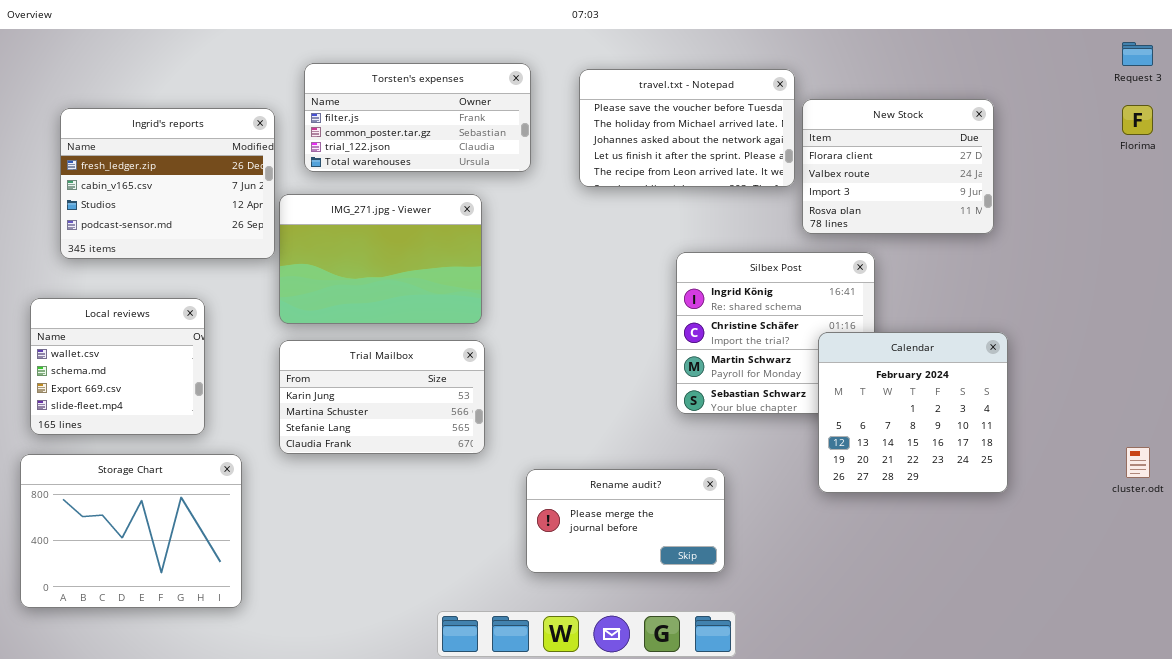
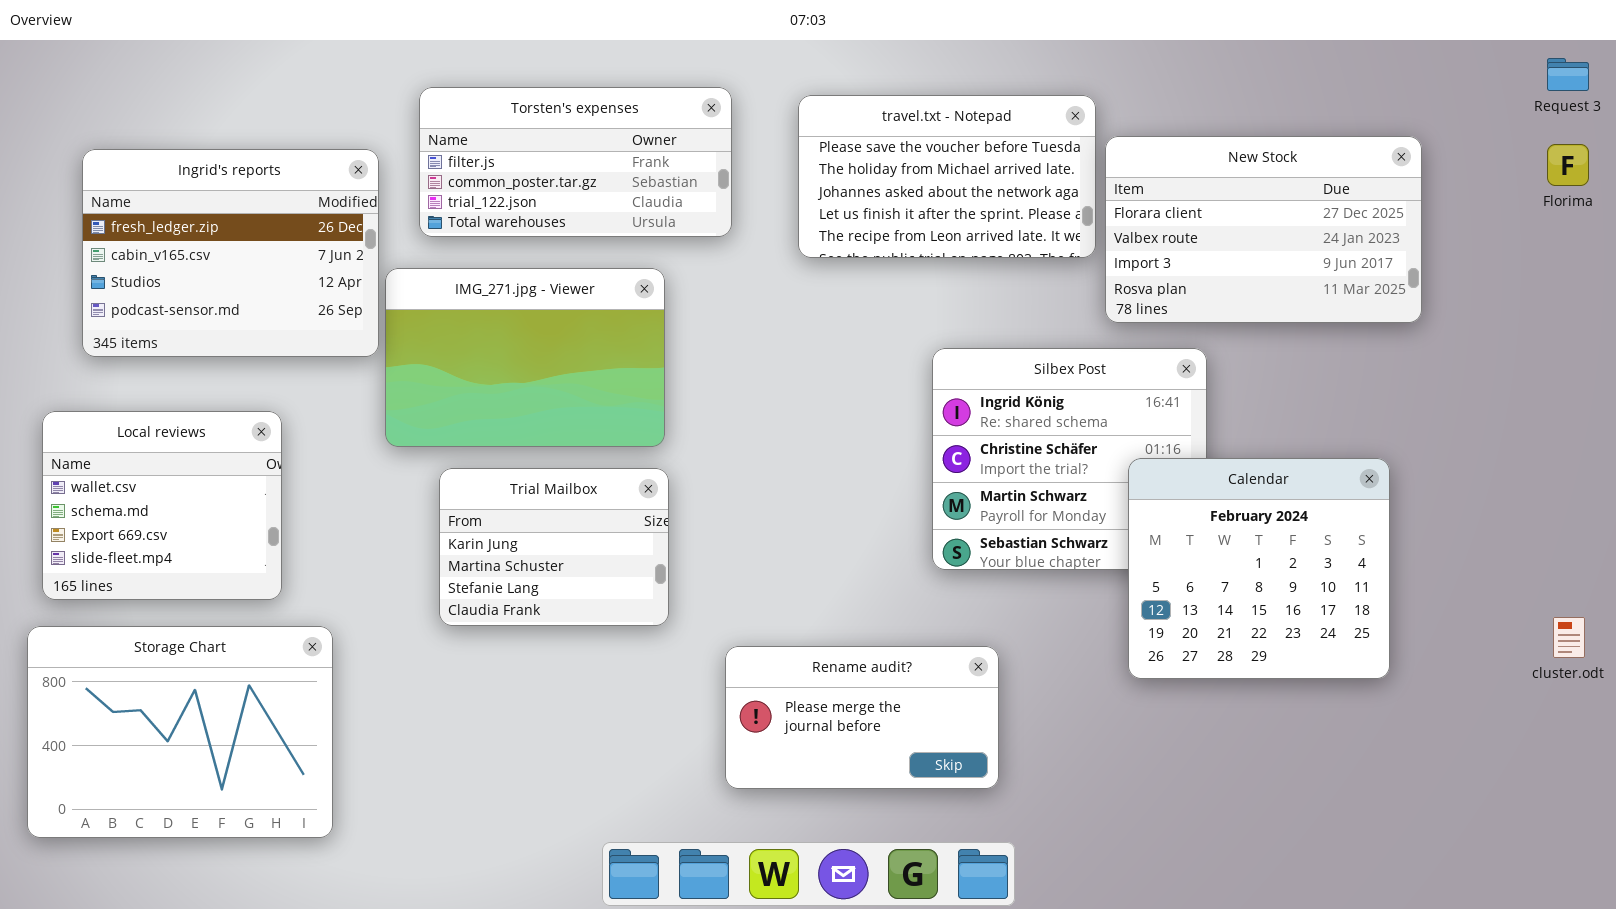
New Stock: [802,99,994,234] -> [1105,136,1422,323], resized
Trial Mailbox: [279,340,485,454] -> [439,468,669,626], resized

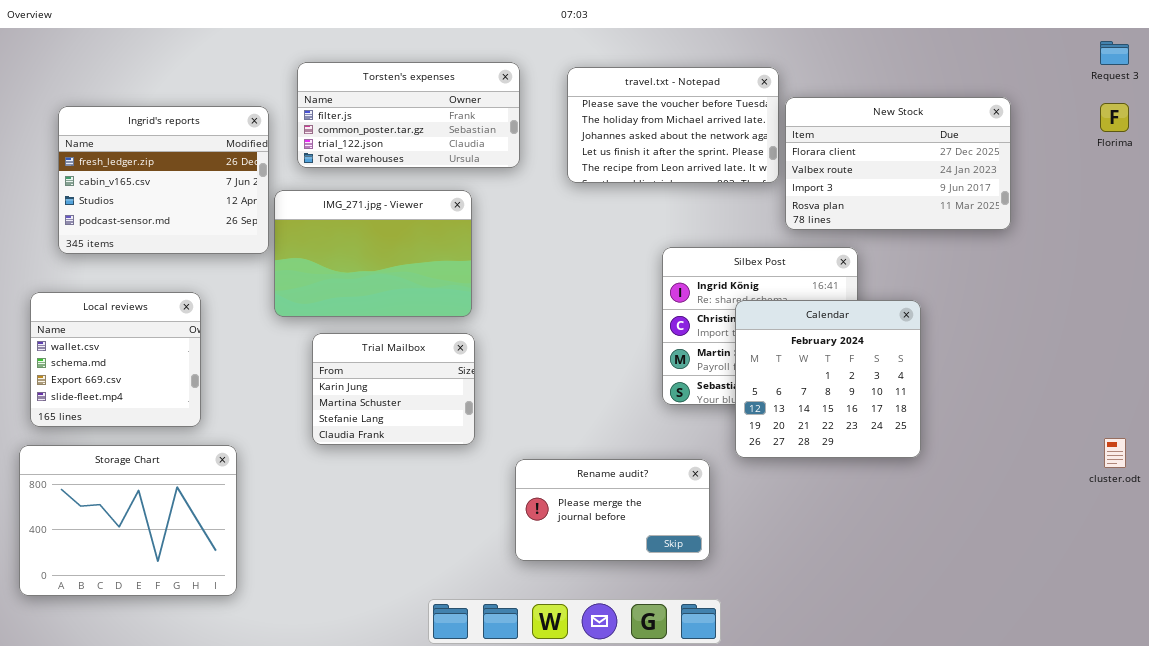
Calendar: [1128,458,1390,679] -> [735,300,921,458], moved

